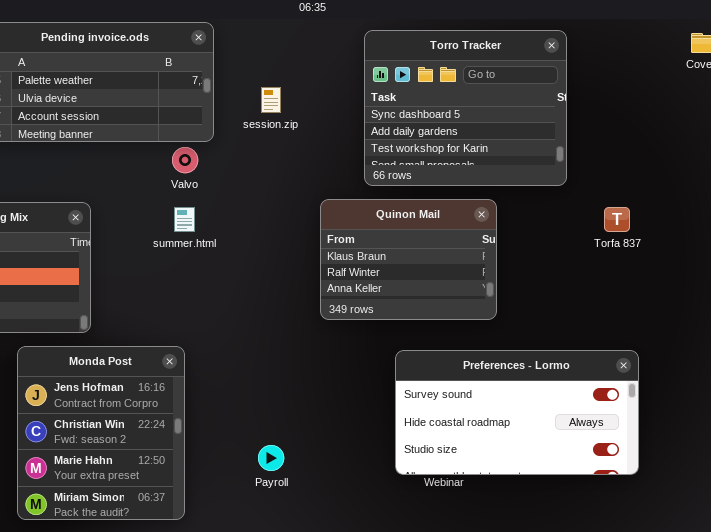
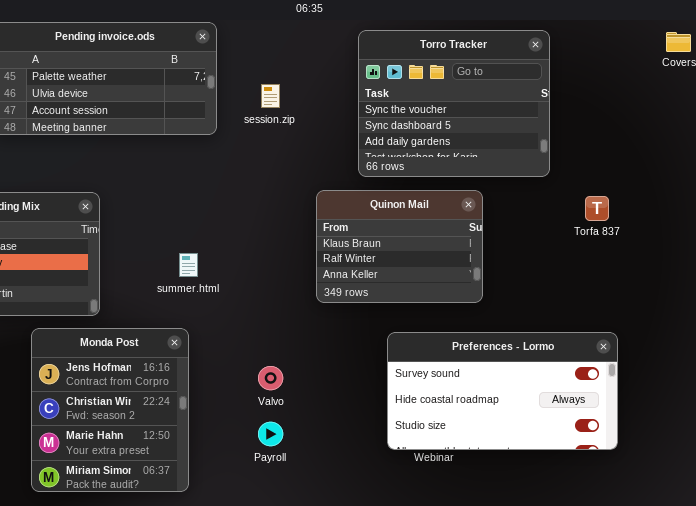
Torro Tracker: [364,30,567,186] -> [358,30,550,177], scrolled up 1 row
Valvo: [172,147,198,173] -> [258,366,283,390], moved
summer.html: [174,207,195,232] -> [179,253,198,277], moved

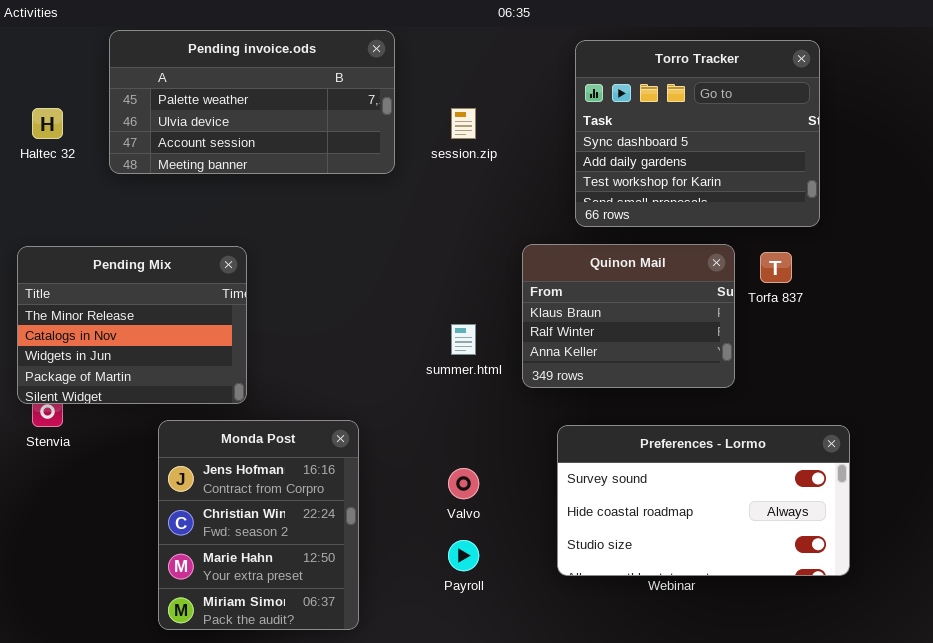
Torro Tracker: [358,30,550,177] -> [575,40,820,227], scrolled down 1 row
Torfa 837: [585,196,609,221] -> [760,252,792,283], moved
summer.html: [179,253,198,277] -> [451,324,476,355], moved
Preferences - Lormo: [387,332,618,450] -> [557,425,850,576], moved

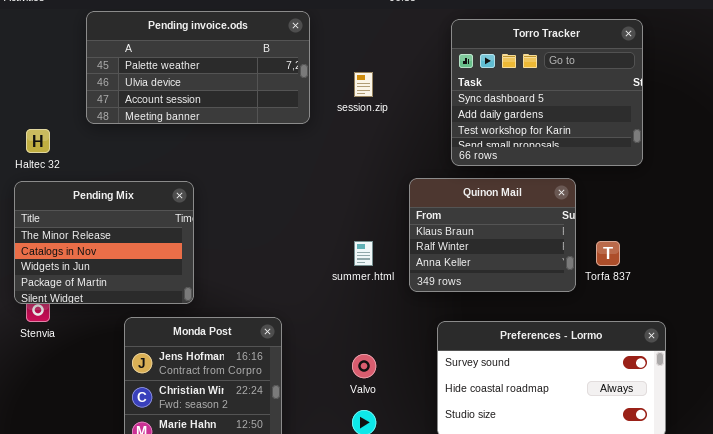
Haltec 32: [32,108,63,139] -> [26,129,50,153], moved
Torfa 837: [760,252,792,283] -> [596,241,620,266], moved

